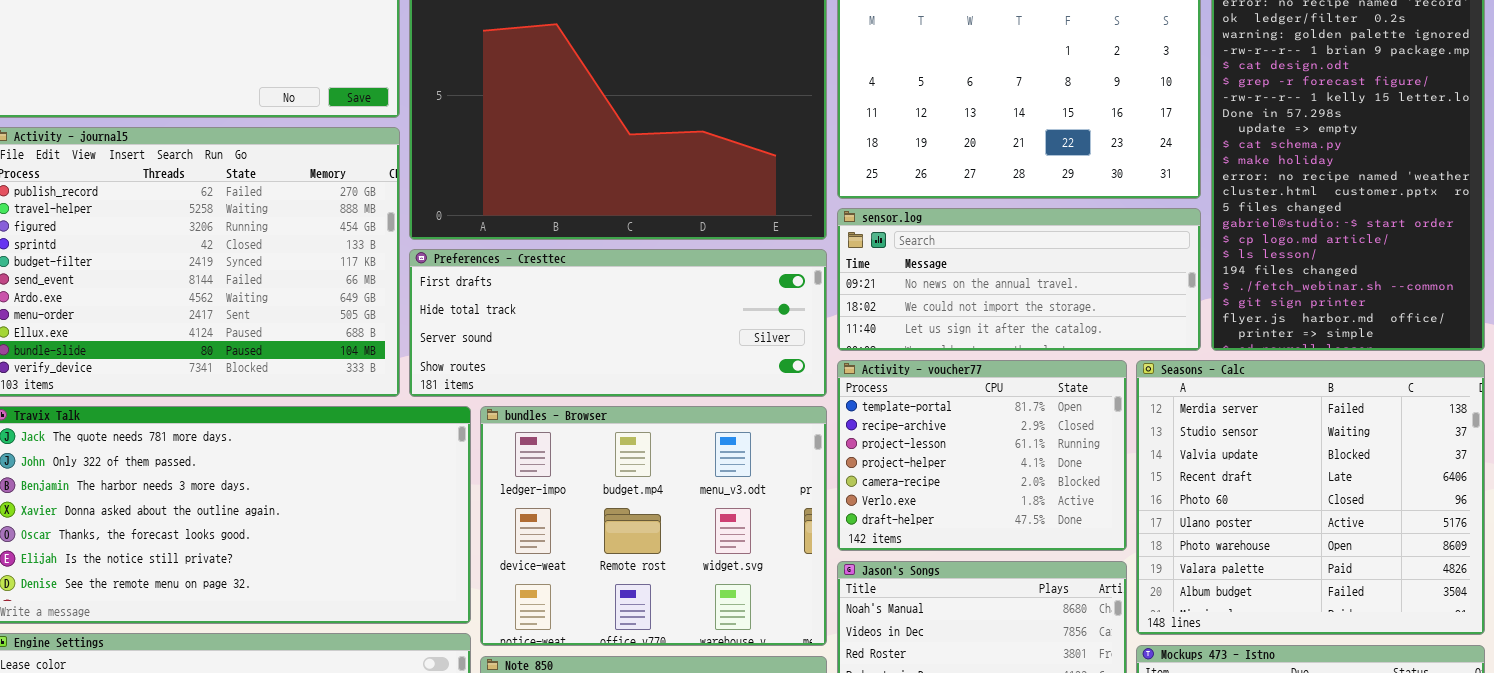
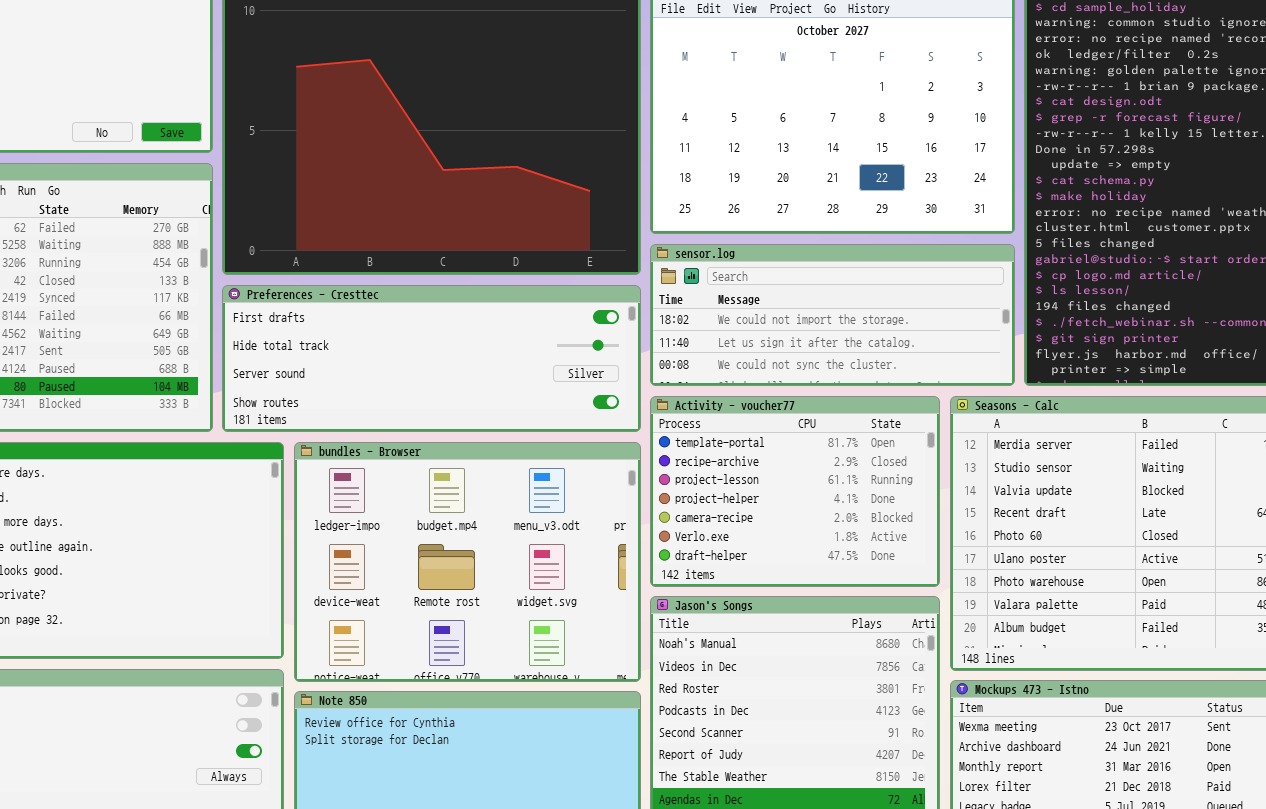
sensor.log: [837,208,1201,351] -> [650,244,1015,386], scrolled down 1 row

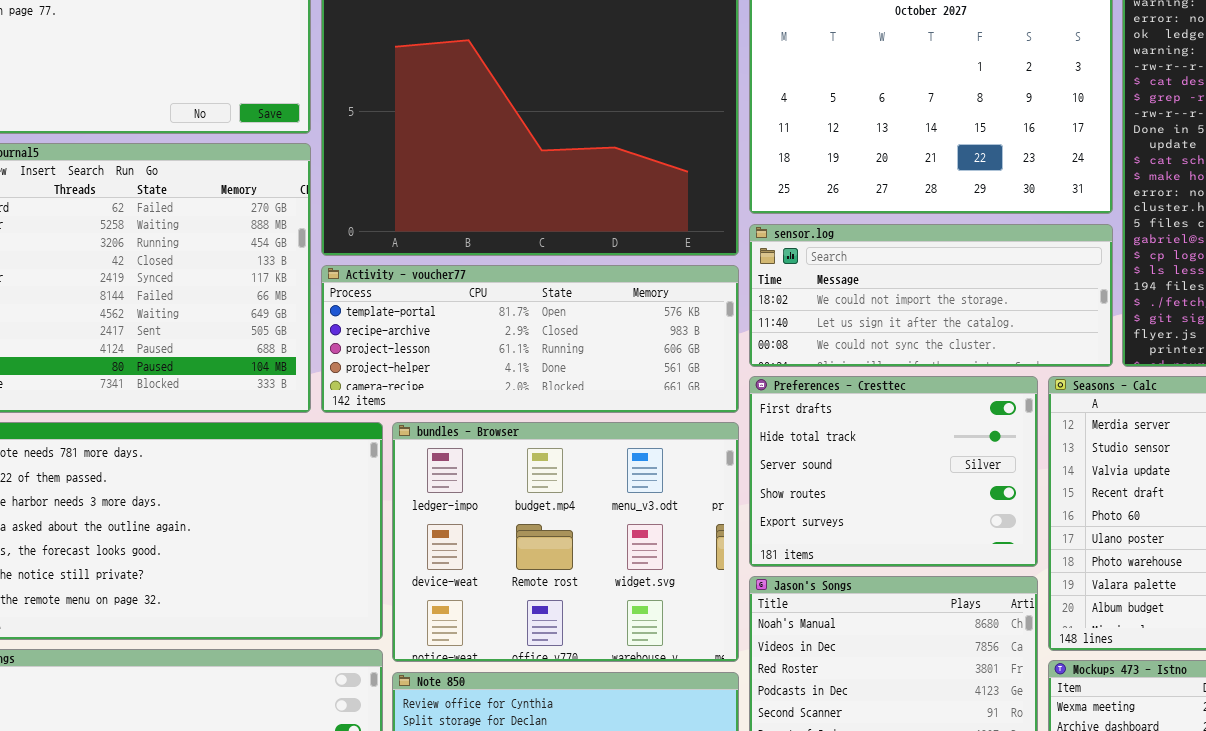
Preferences - Cresttec: [222,285,641,432] -> [749,376,1038,567], moved, resized
Activity - voucher77: [650,396,940,587] -> [321,265,739,413], moved, resized

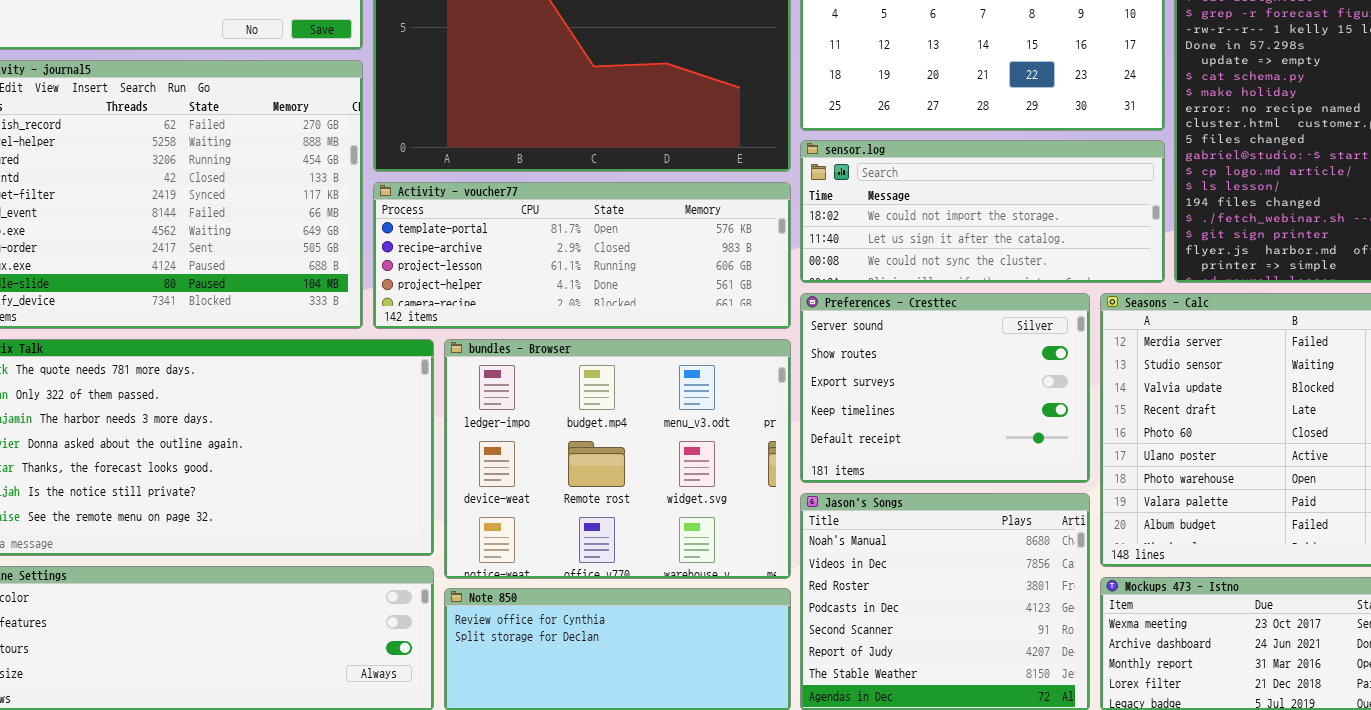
Preferences - Cresttec: [749,376,1038,567] -> [800,293,1090,483], scrolled down 2 rows

